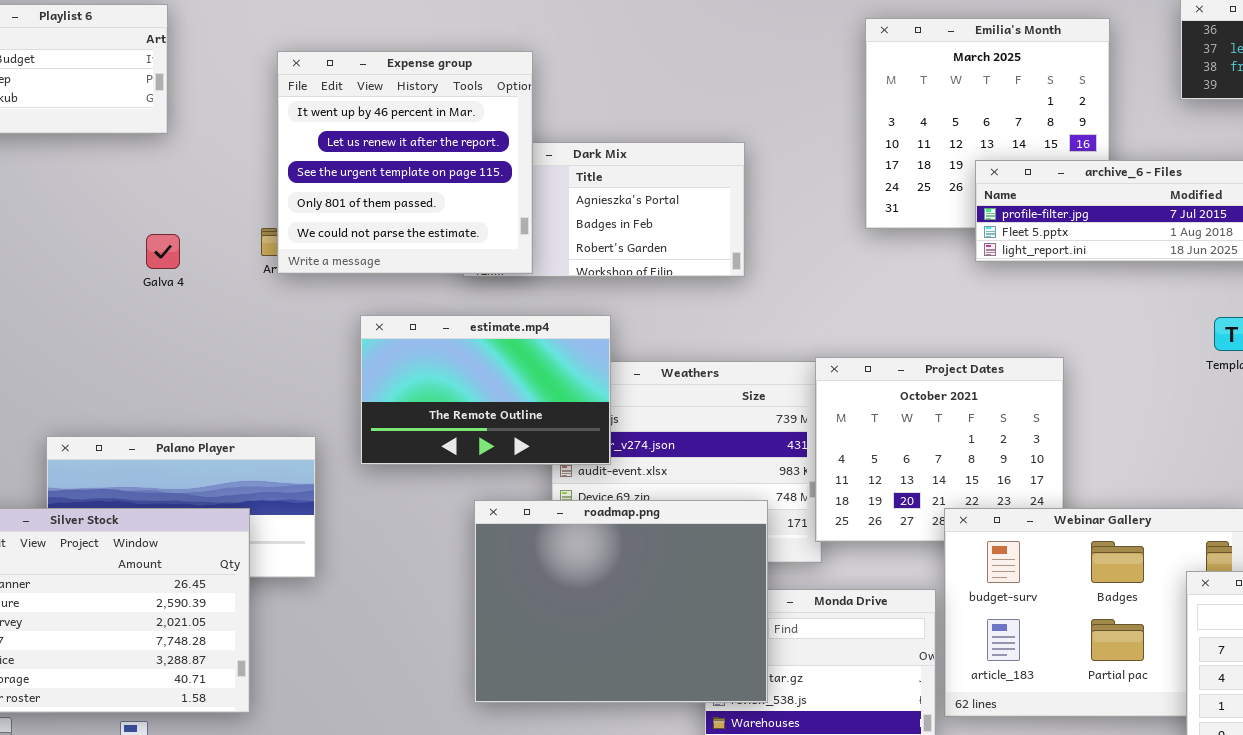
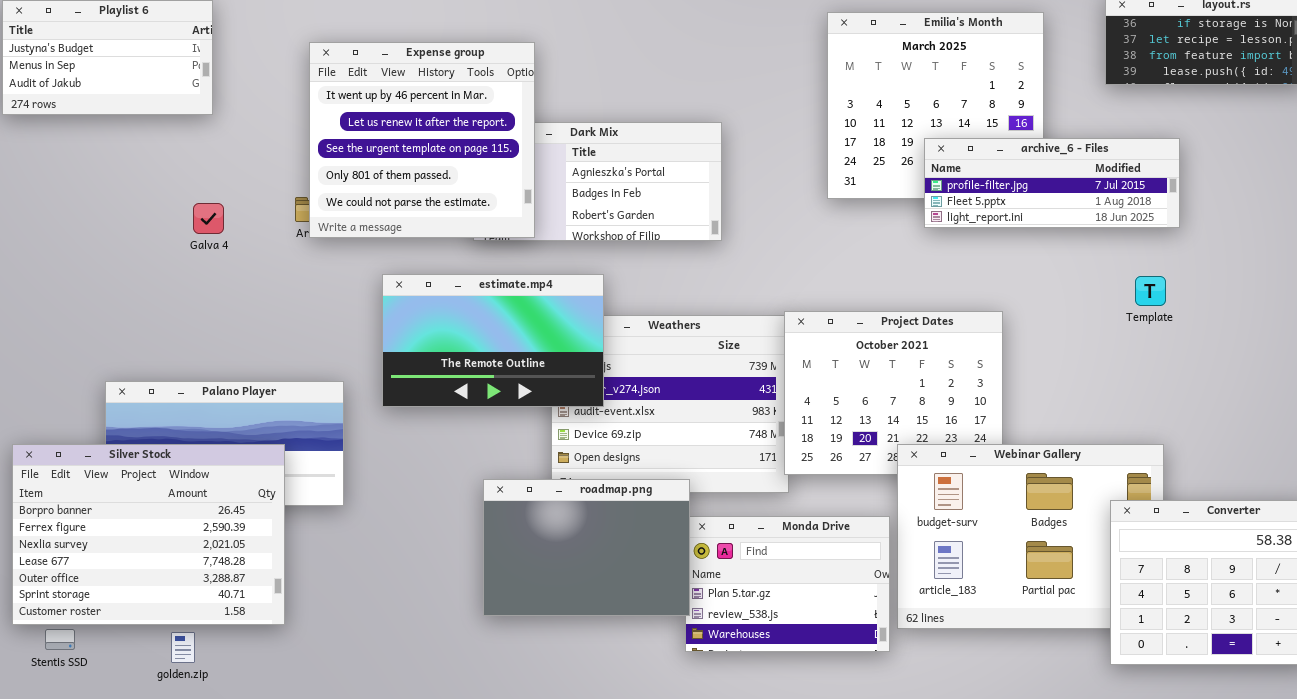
roadmap.png: [474,500,768,703] -> [483,479,690,616], resized

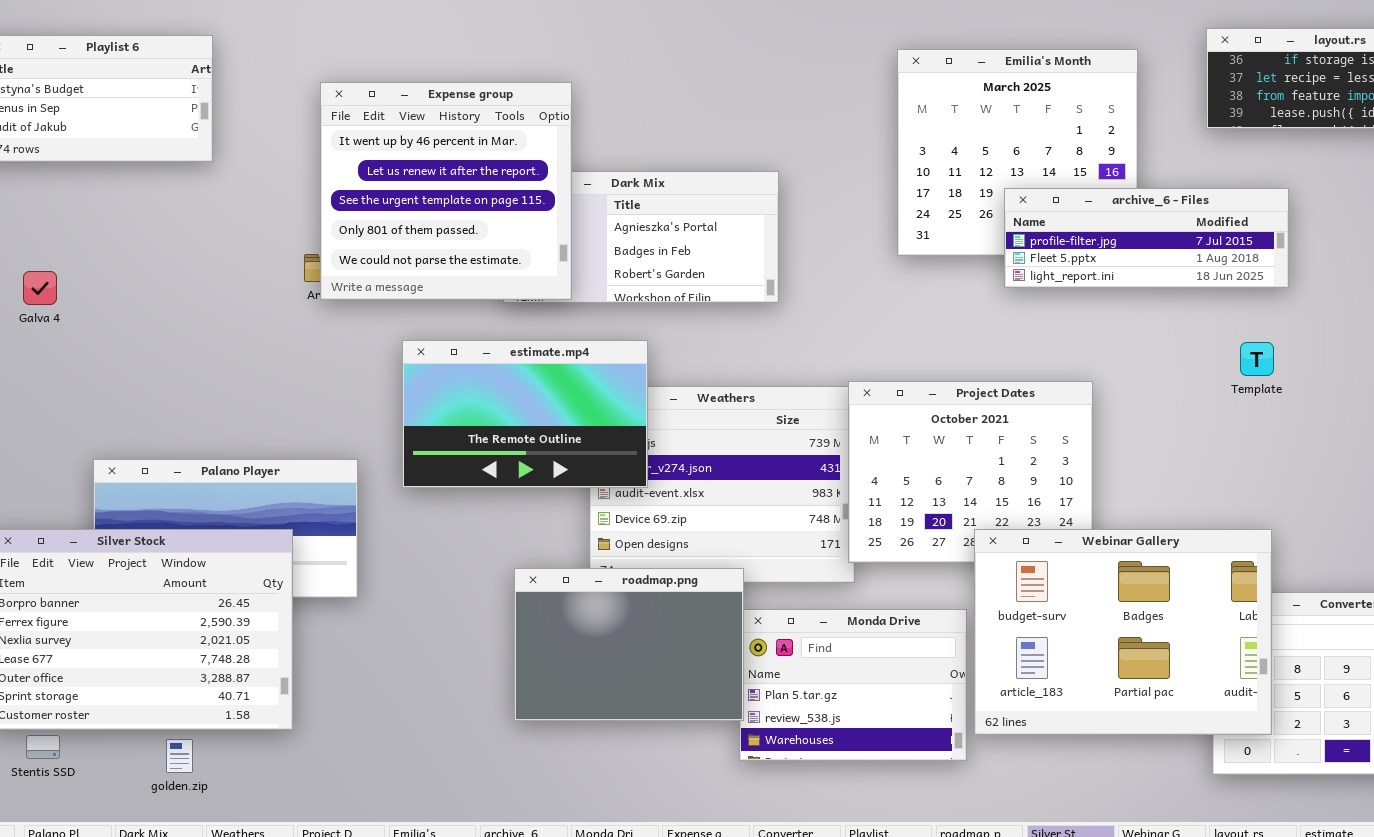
Galva 4: [193,203,224,234] -> [23,271,57,305], moved
Webinar Gallery: [897,444,1164,629] -> [974,529,1272,735], raised

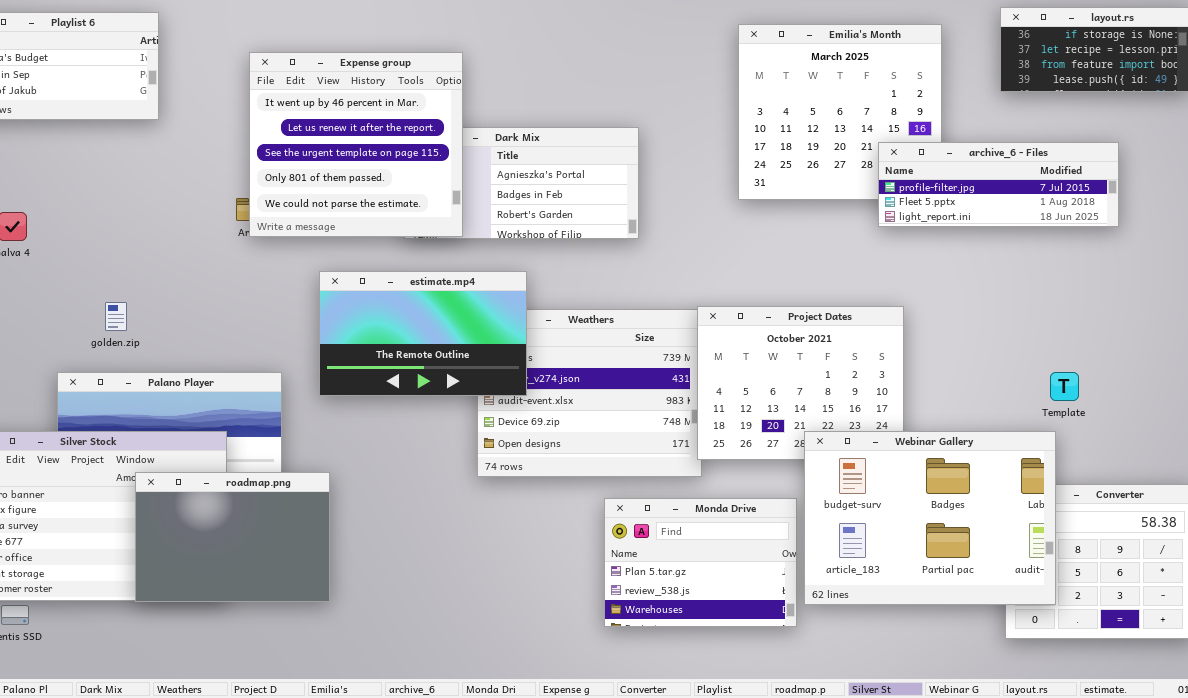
archive_6 - Files: [1004,188,1289,288] -> [878,142,1119,227], moved
Template: [1240,342,1274,376] -> [1050,372,1079,401], moved
roadmap.png: [514,568,744,721] -> [135,472,330,602], moved
golden.zip: [166,739,193,773] -> [105,302,127,331], moved

